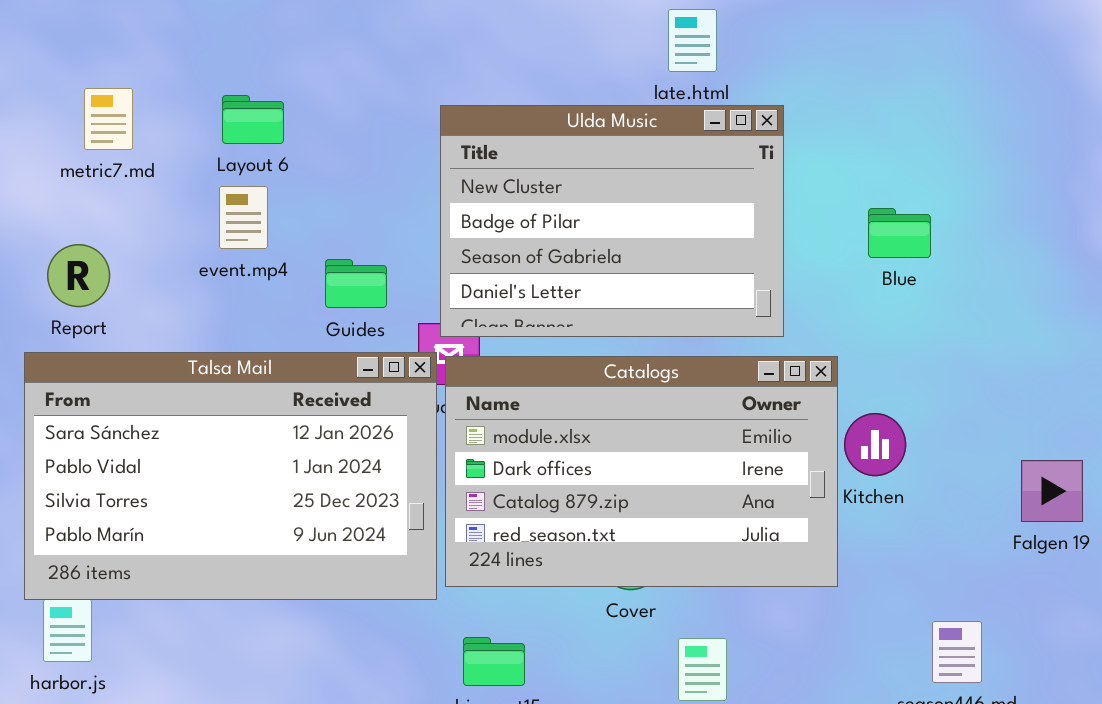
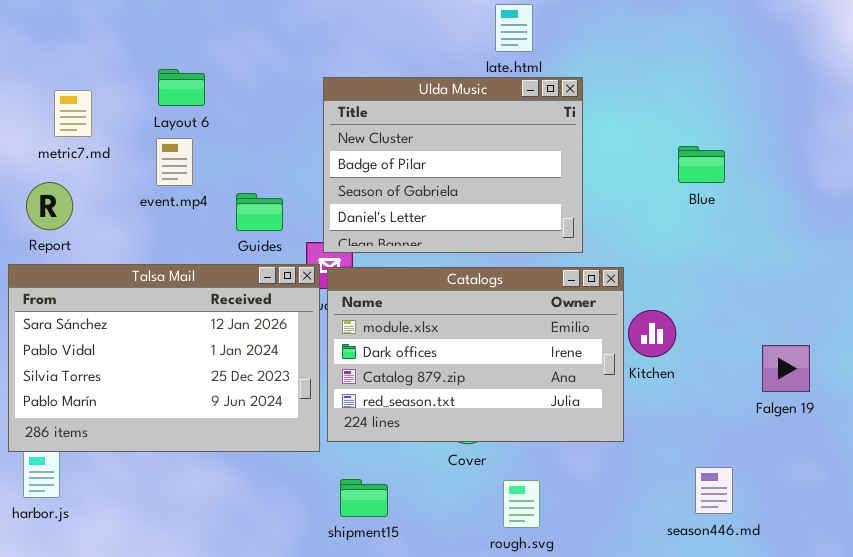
metric7.md: [84,88,133,150] -> [54,90,92,137], moved
Blue: [868,208,931,258] -> [678,146,725,183], moved

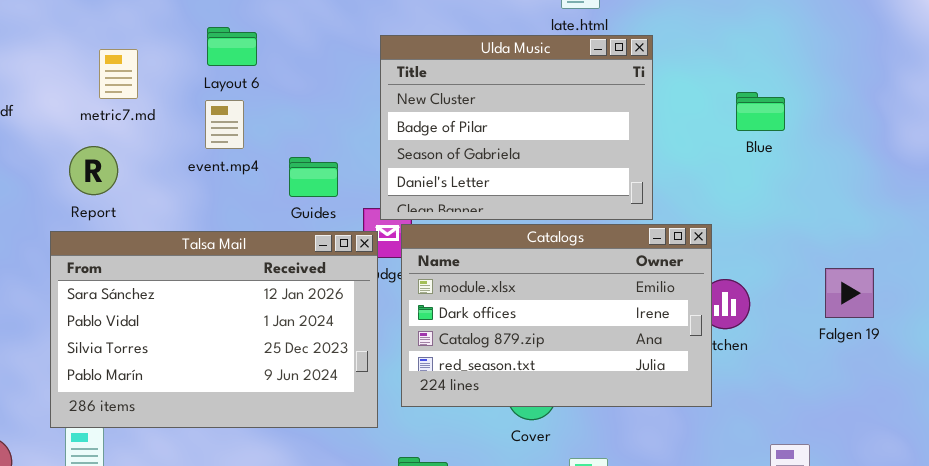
Blue: [678,146,725,183] -> [736,92,785,131], moved
Catalogs: [327,267,624,442] -> [401,224,712,407], moved
Falgen 19: [762,345,810,392] -> [825,268,874,318], moved

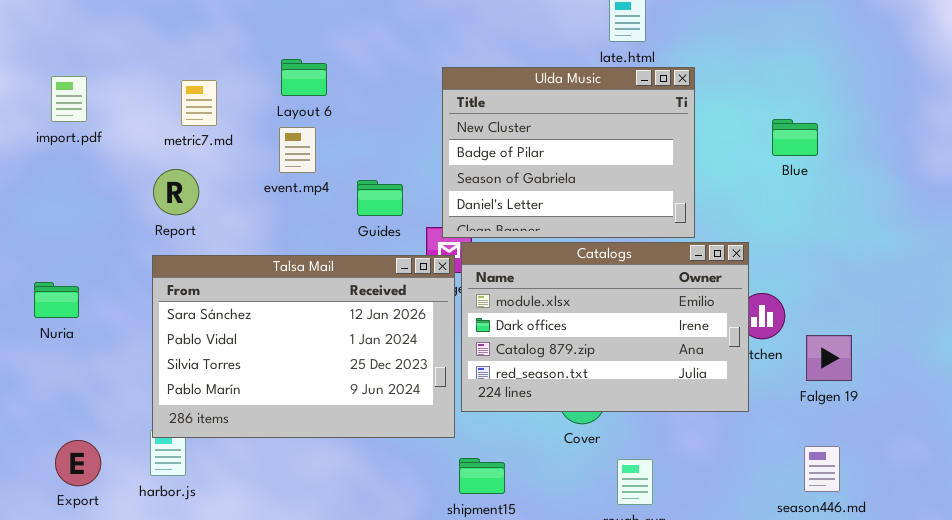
Talsa Mail: [50,231,378,428] -> [152,255,455,438], moved
Falgen 19: [825,268,874,318] -> [806,335,852,381], moved

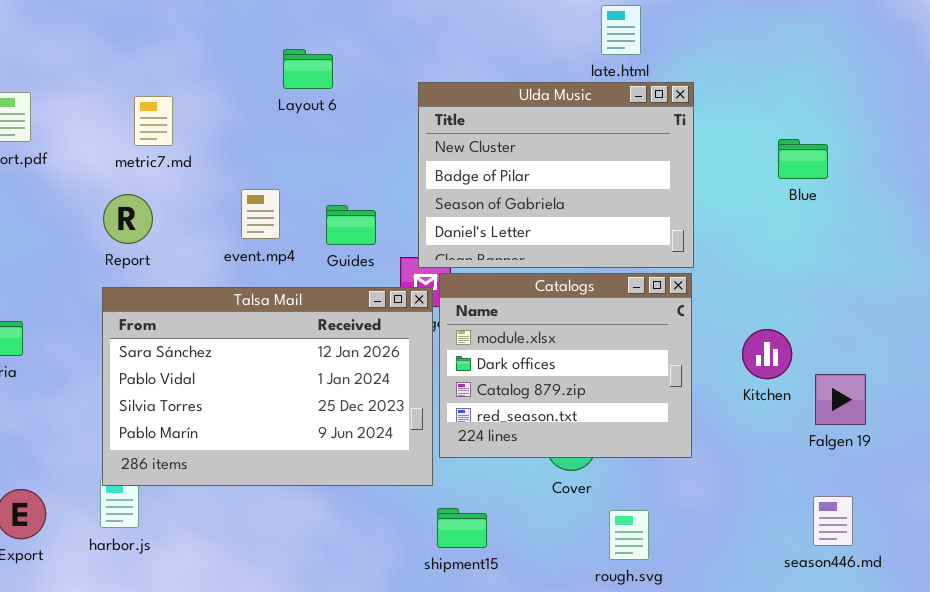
Layout 6: [281,59,327,96] -> [283,49,333,89], moved
event.mp4: [279,127,316,173] -> [241,189,280,239], moved
Catalogs: [461,242,749,412] -> [439,273,692,458], resized

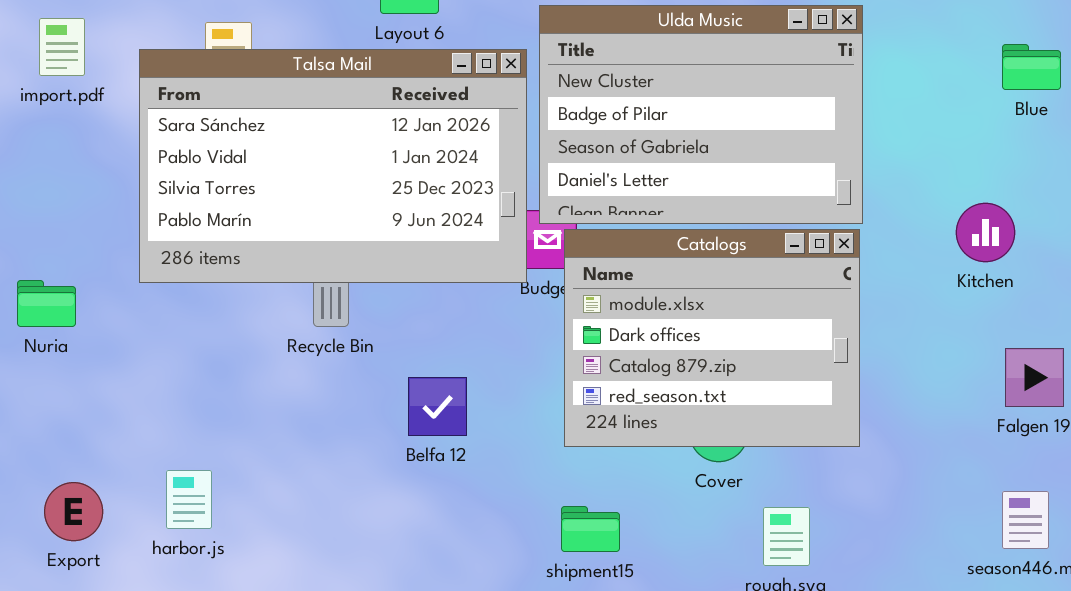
Blue: [778,139,828,179] -> [1002,44,1061,90], moved
Talsa Mail: [102,287,433,486] -> [139,49,527,283], moved
Kitchen: [742,329,792,379] -> [956,203,1015,262], moved

